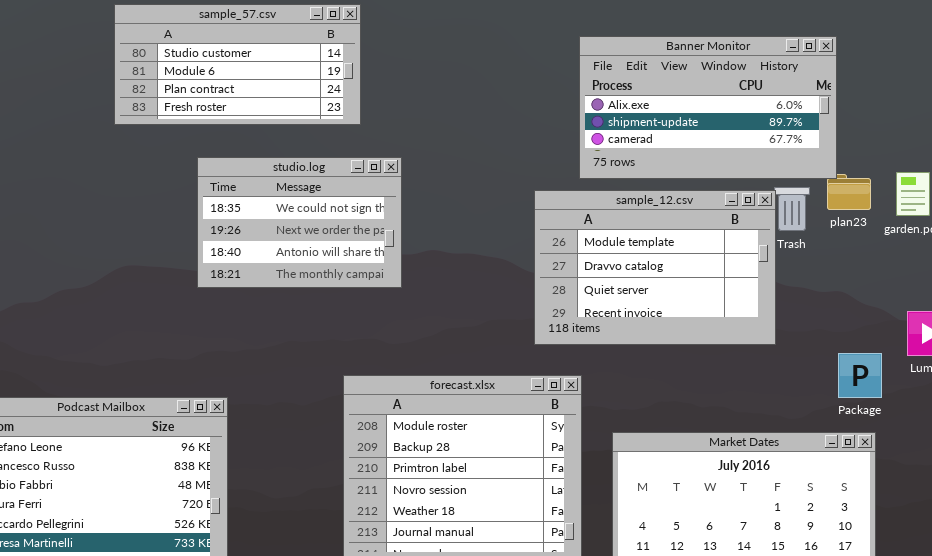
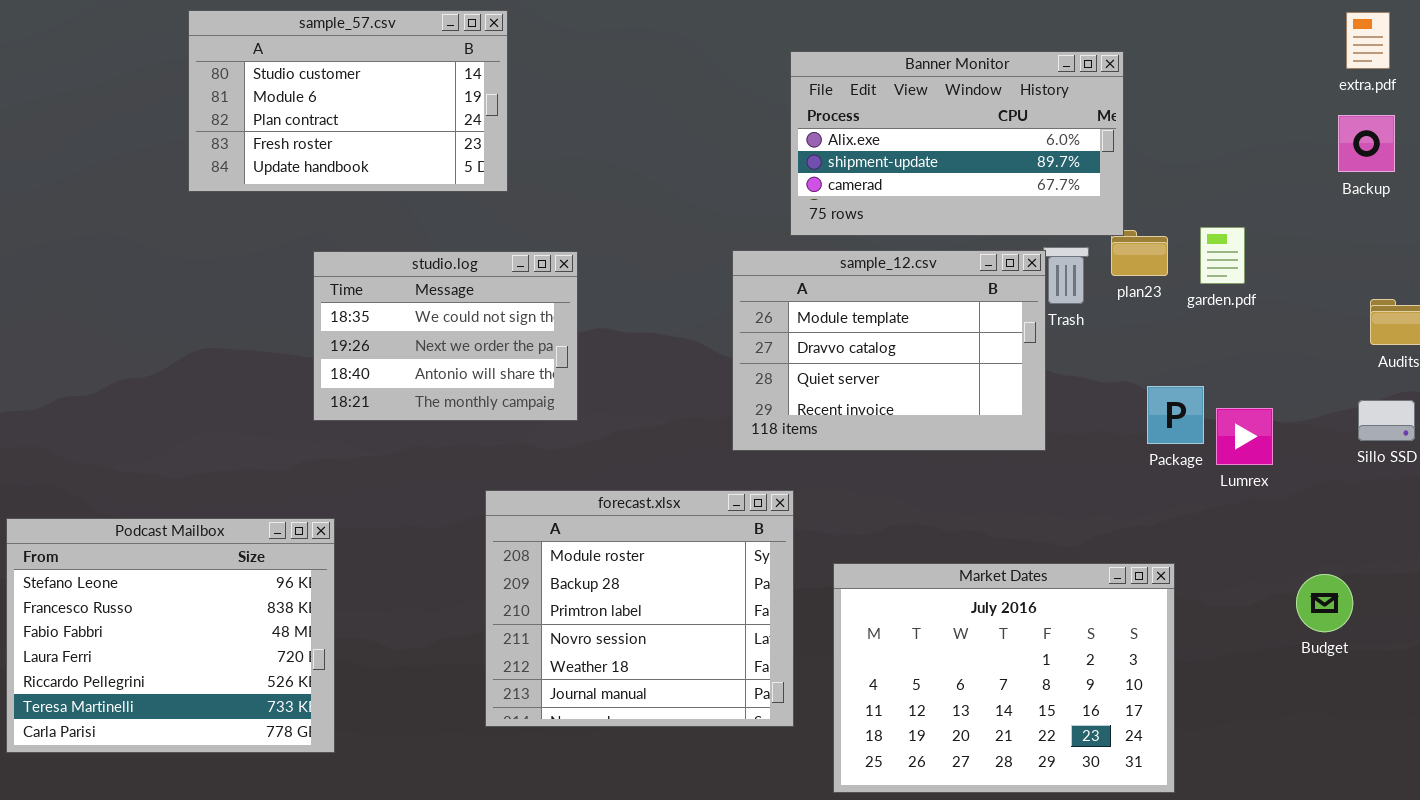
sample_57.csv: [114,4,361,125] -> [188,10,508,192], resized
studio.log: [197,157,402,288] -> [313,251,578,421], moved
Package: [838,353,882,398] -> [1147,386,1204,444], moved

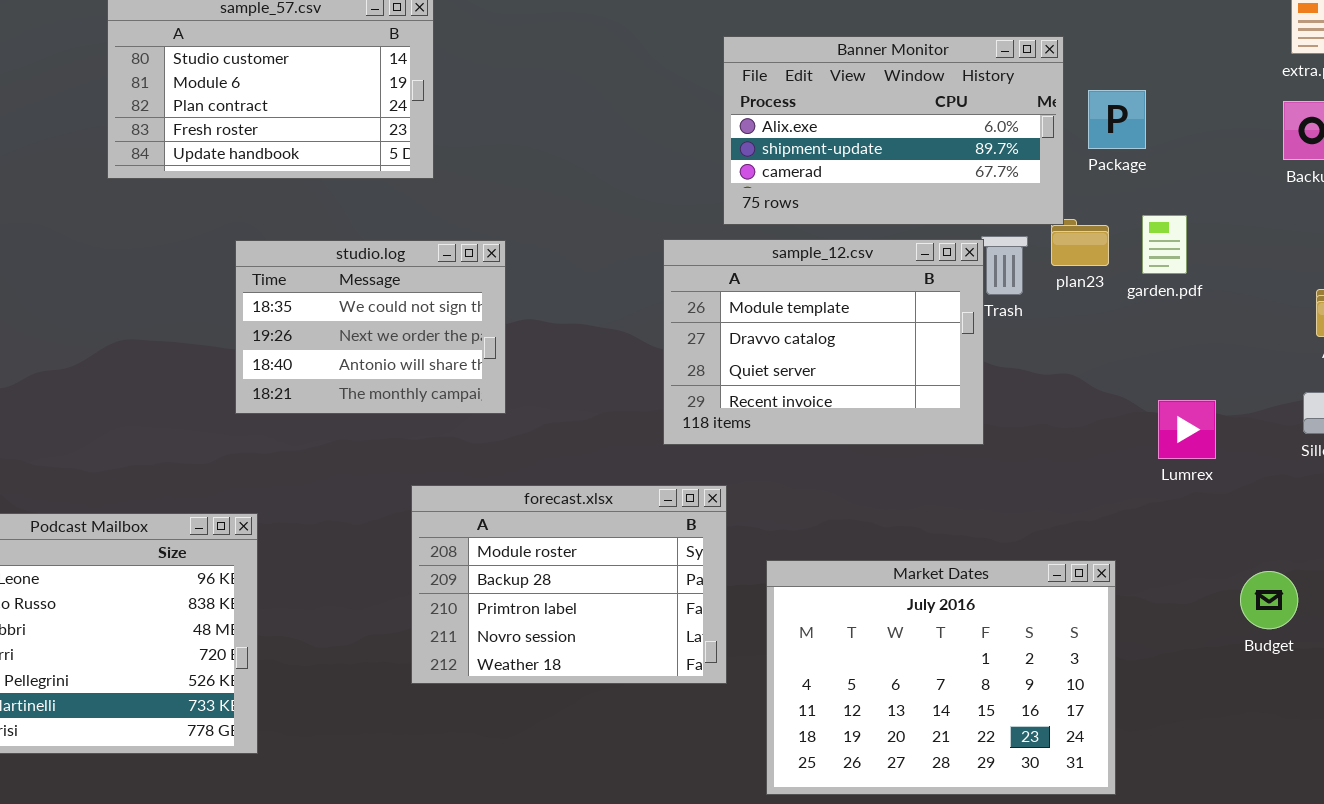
Package: [1147,386,1204,444] -> [1088,90,1146,149], moved
forecast.xlsx: [485,490,794,727] -> [411,485,727,684], resized

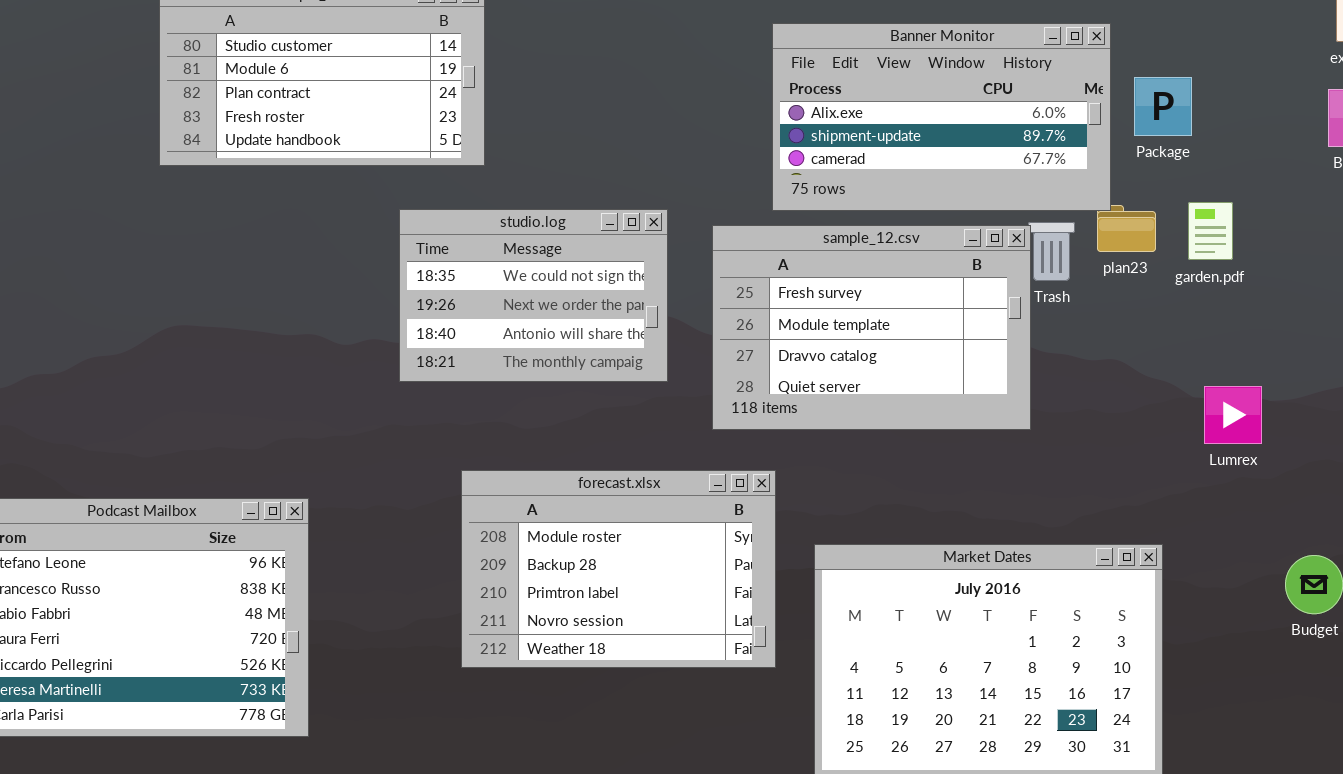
sample_12.csv: [663,239,984,445] -> [712,225,1031,430], scrolled up 1 row
studio.log: [235,240,506,414] -> [399,209,668,382], moved

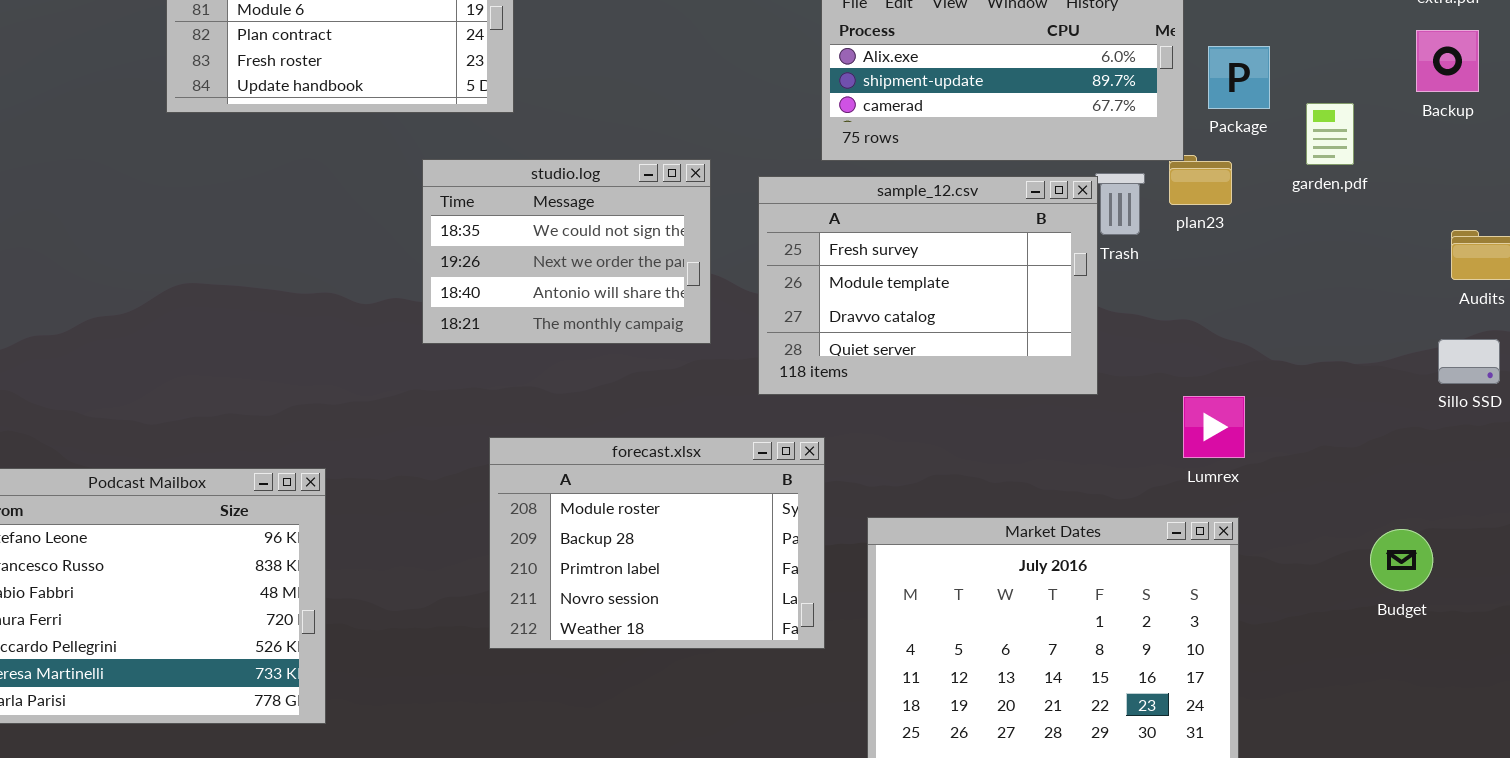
Package: [1134,77,1192,136] -> [1208,46,1270,109], moved
garden.pdf: [1188,202,1233,260] -> [1306,103,1354,165], moved
Lumrex: [1204,386,1262,444] -> [1183,396,1245,458], moved

